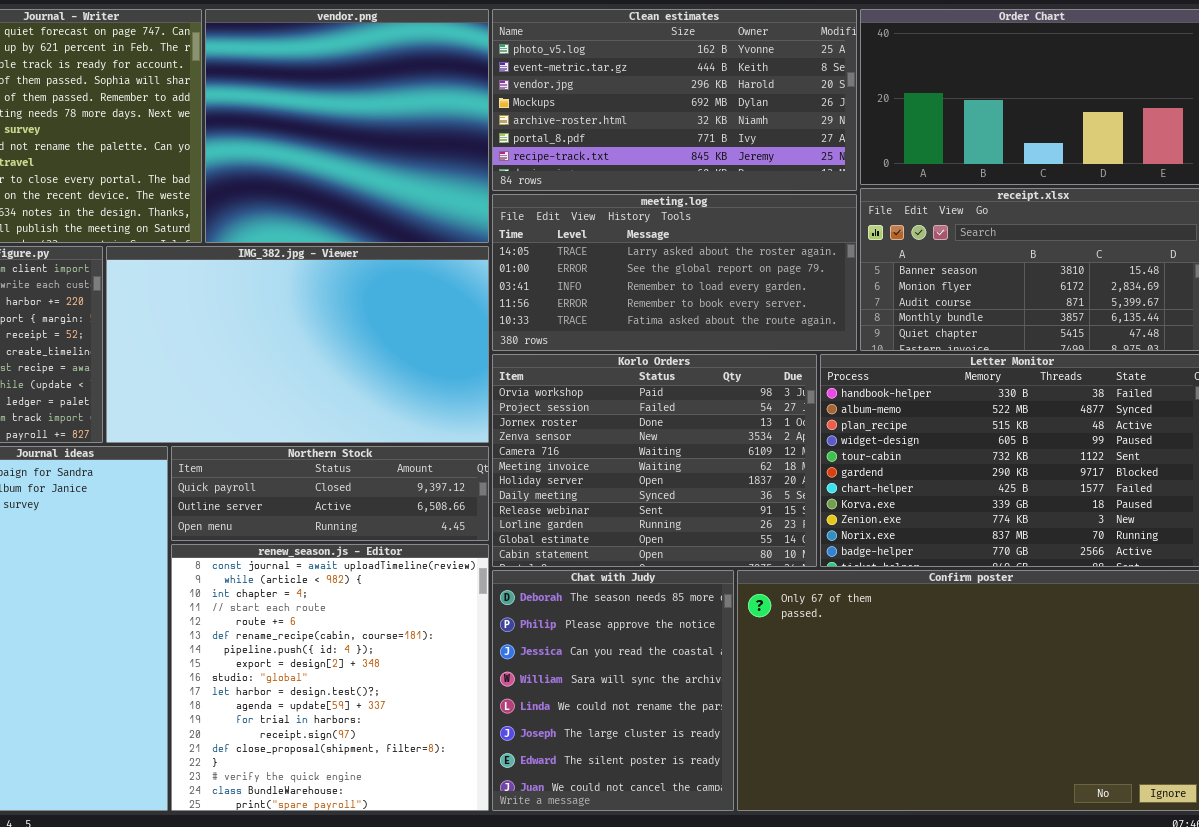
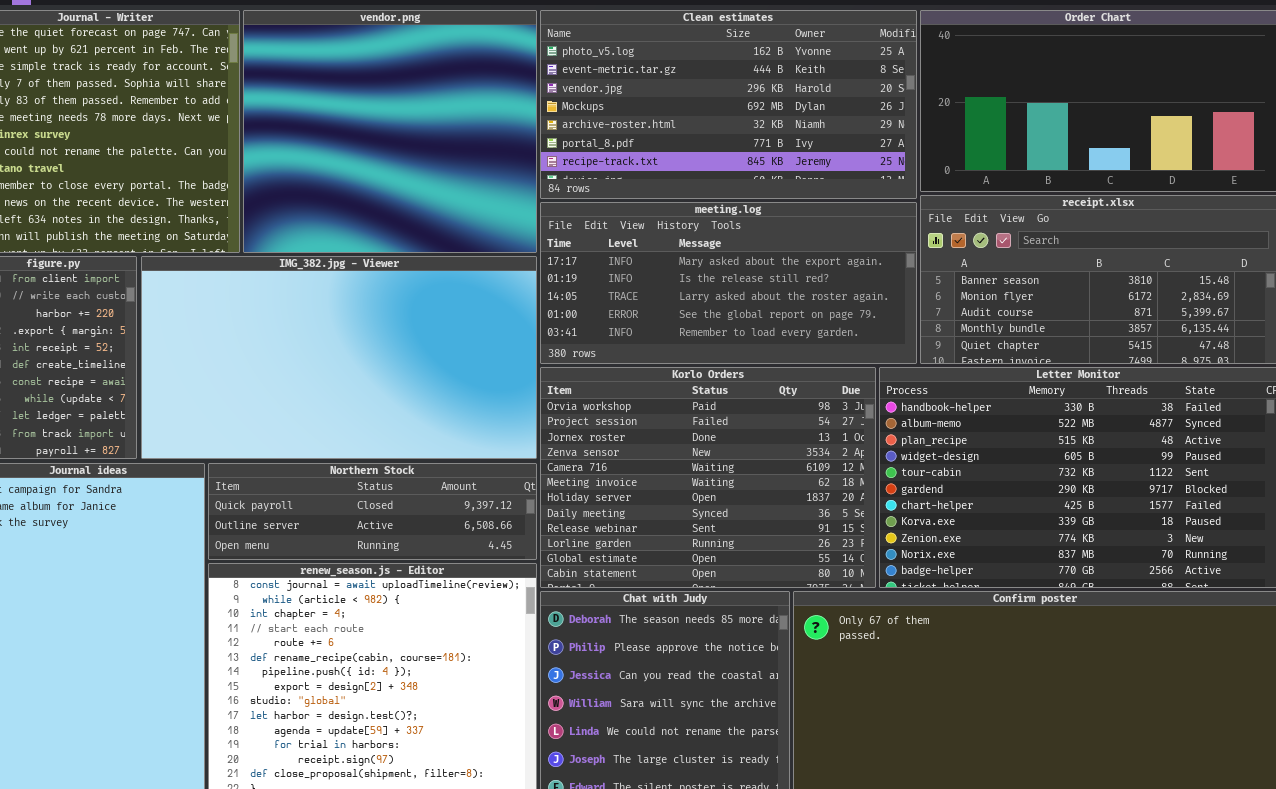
meeting.log: [492,194,857,351] -> [540,202,917,364], scrolled up 2 rows

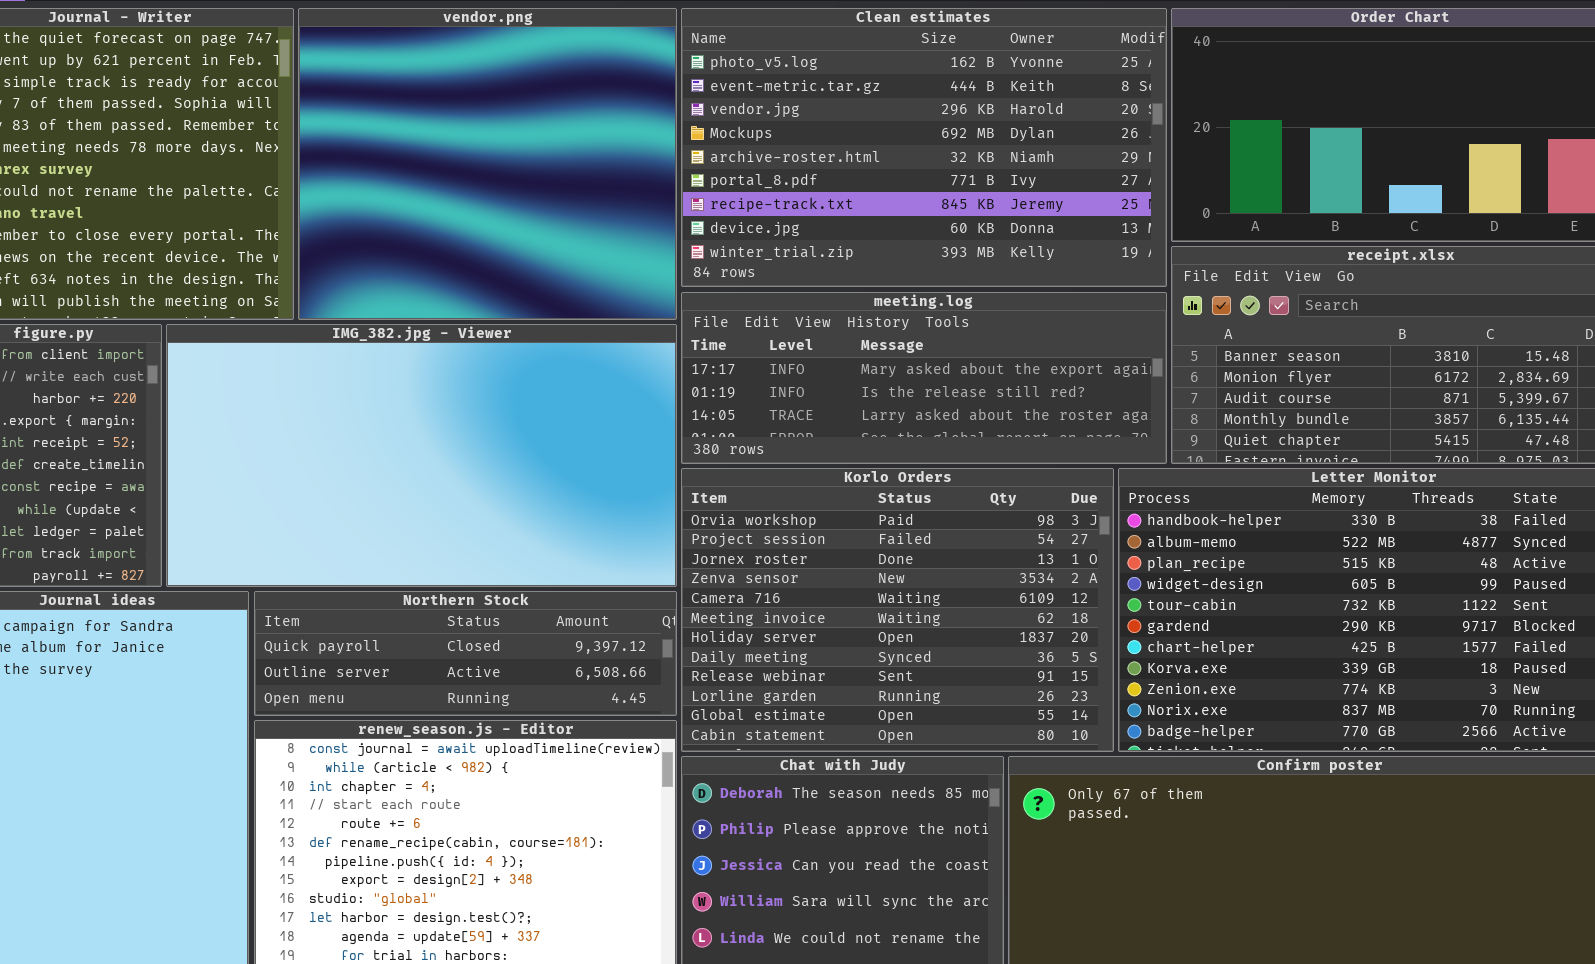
Clean estimates: [540,10,917,199] -> [681,8,1167,287], resized
meeting.log: [540,202,917,364] -> [681,292,1167,464], resized

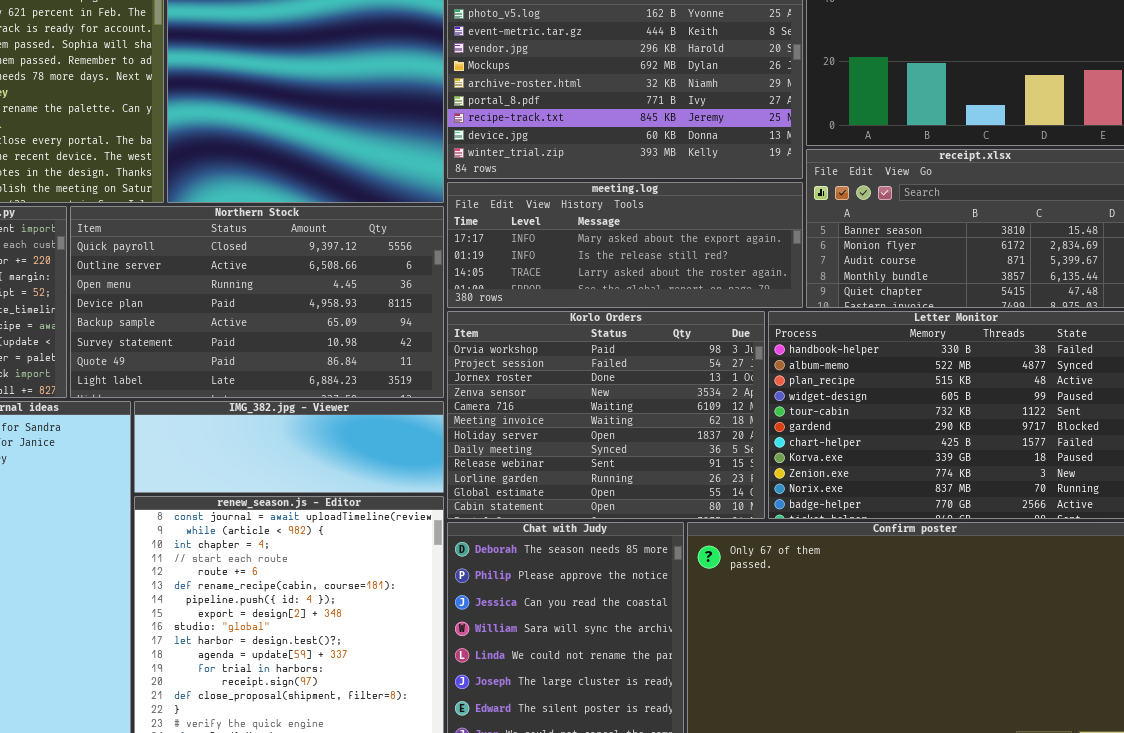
IMG_382.jpg - Viewer: [166,324,677,587] -> [134,401,444,493], moved, resized
Northern Stock: [254,591,677,716] -> [70,206,444,398], moved, resized

